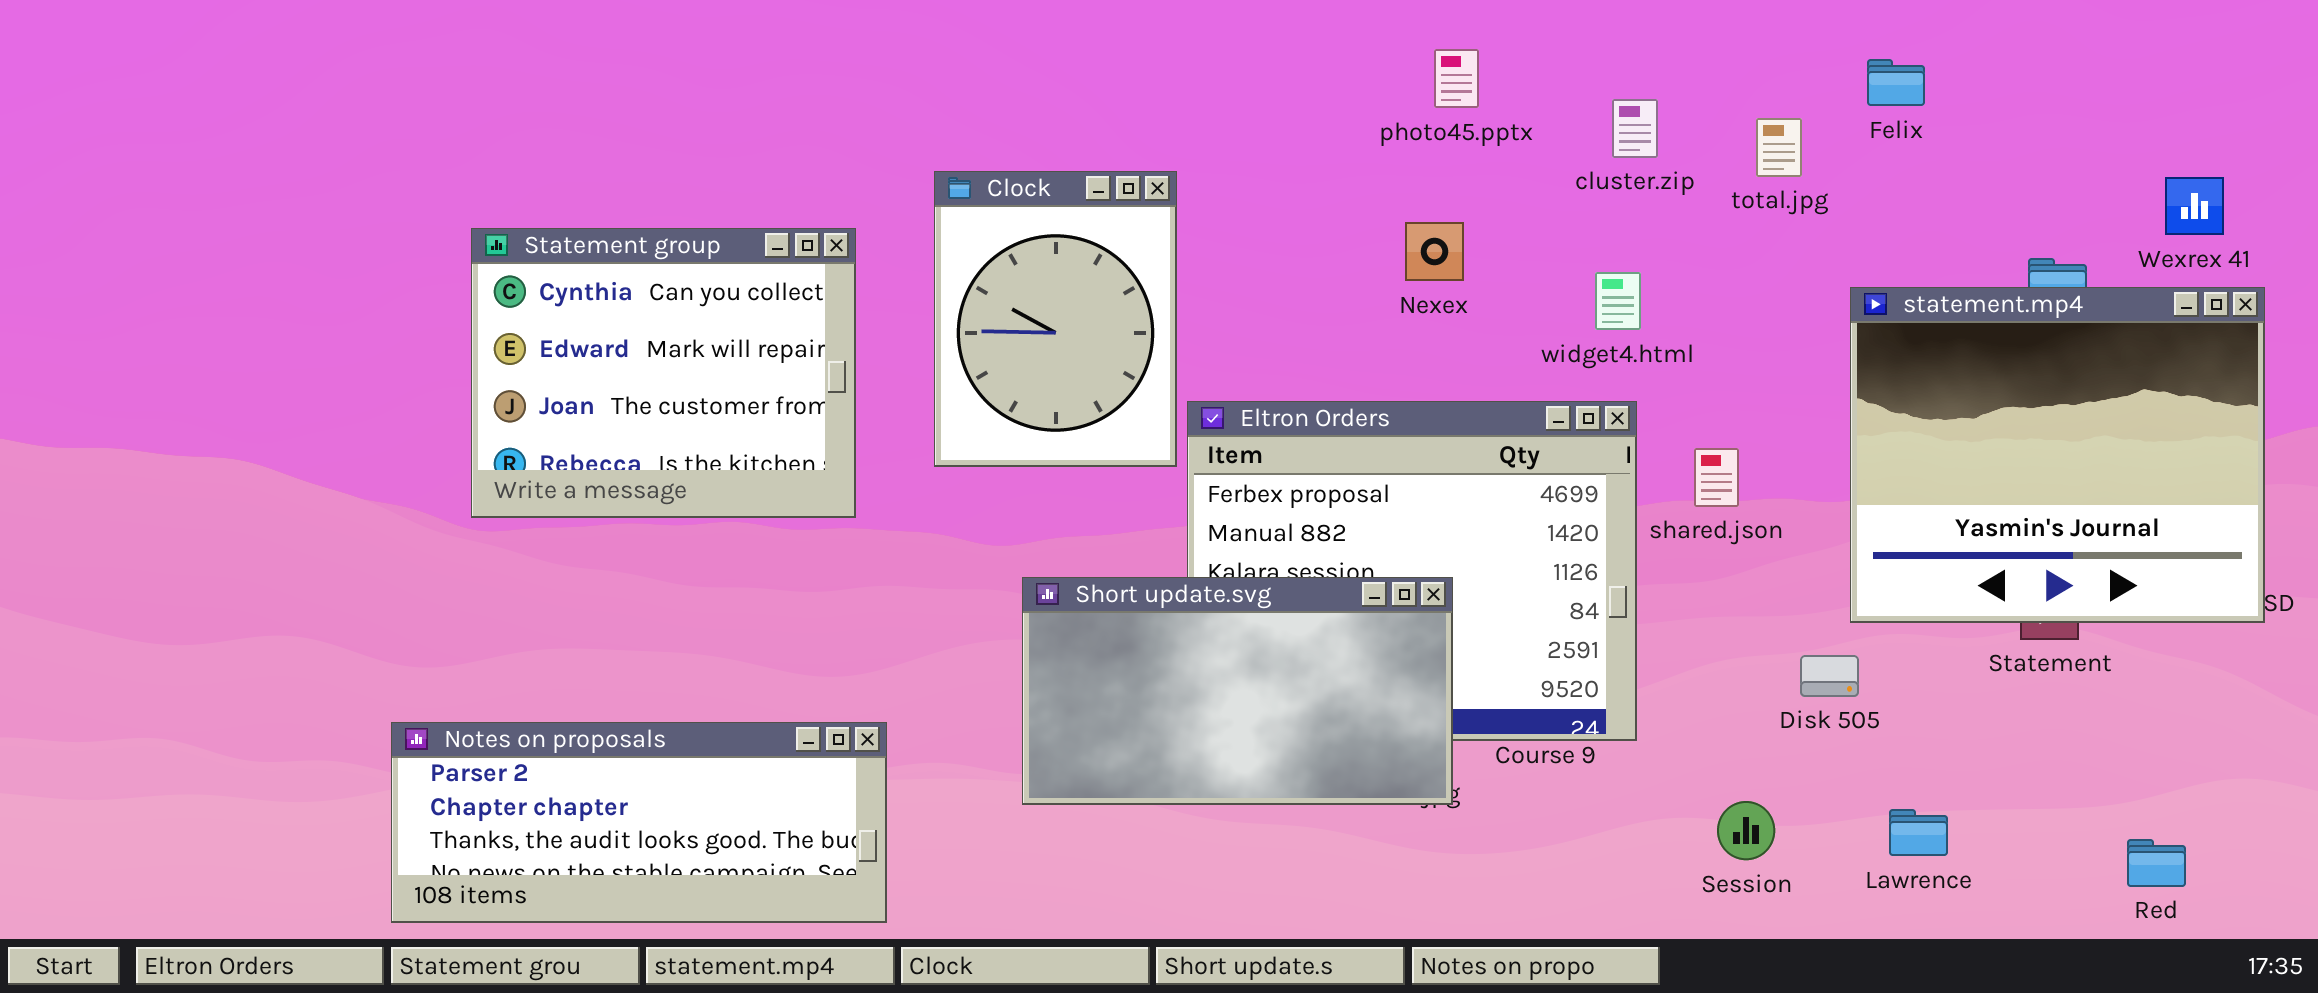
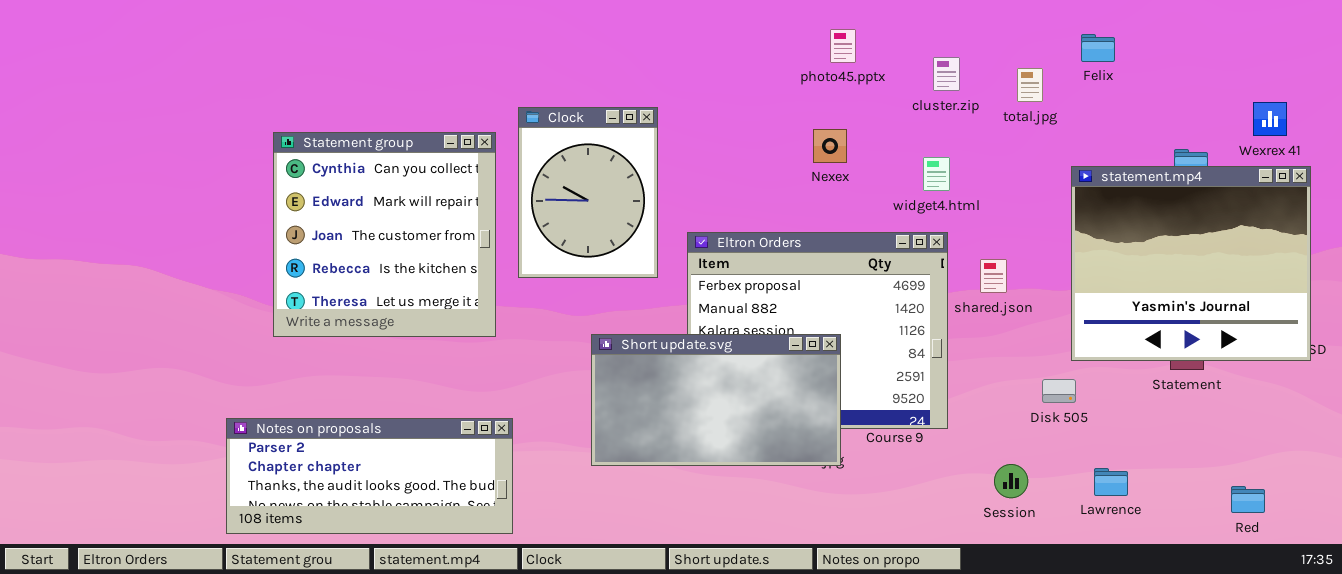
Clock: [934,171,1177,467] -> [518,107,658,278], moved
Statement group: [471,228,856,518] -> [273,132,496,337], resized

